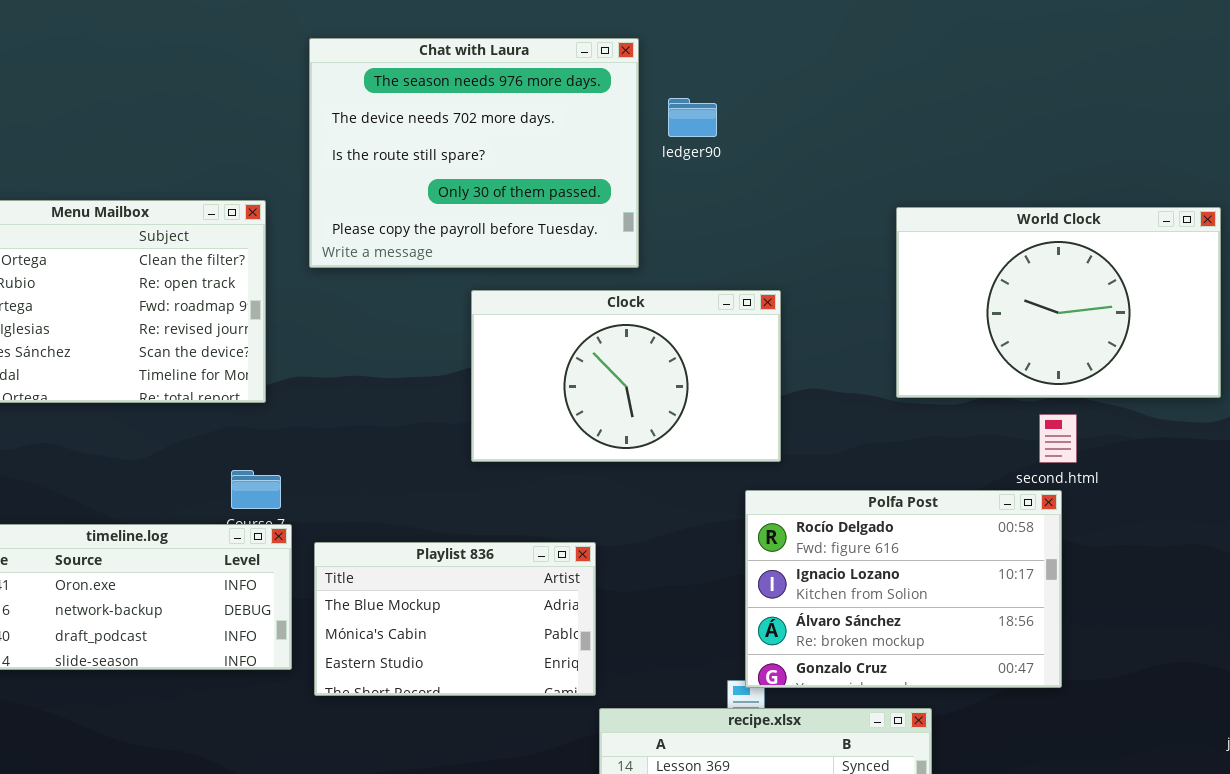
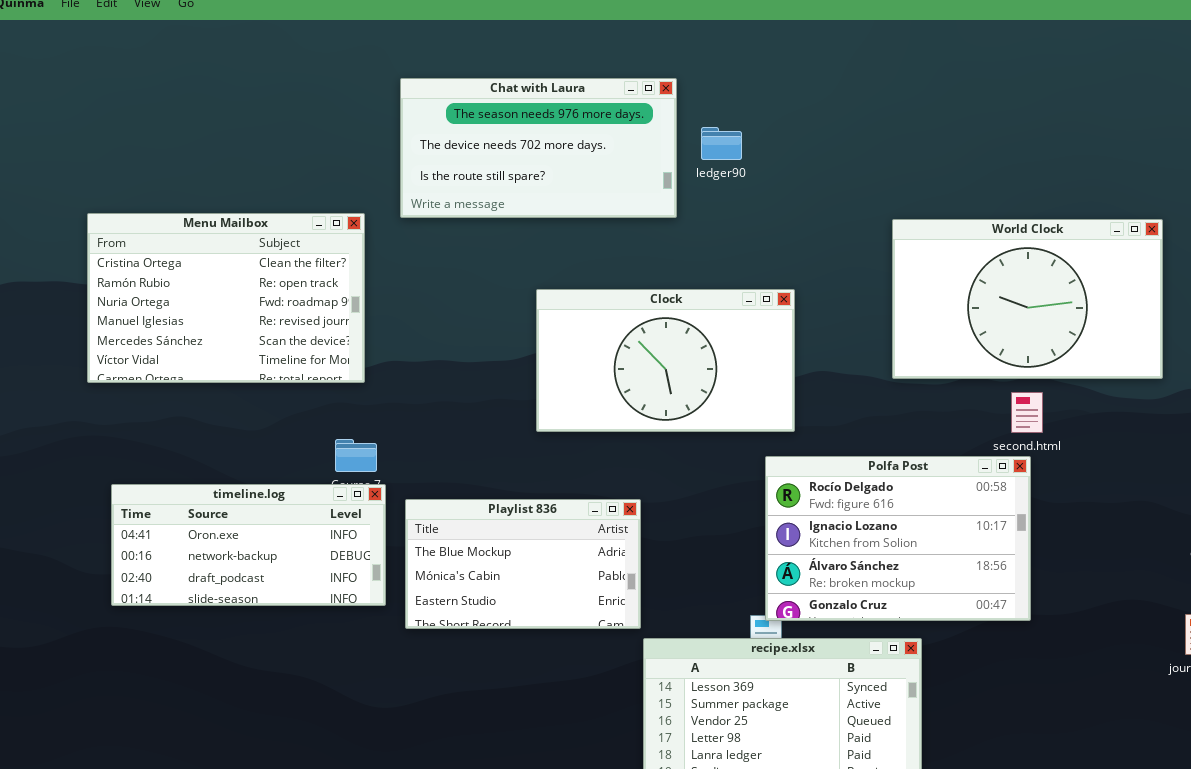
Chat with Laura: [309,38,639,268] -> [400,78,677,218], resized

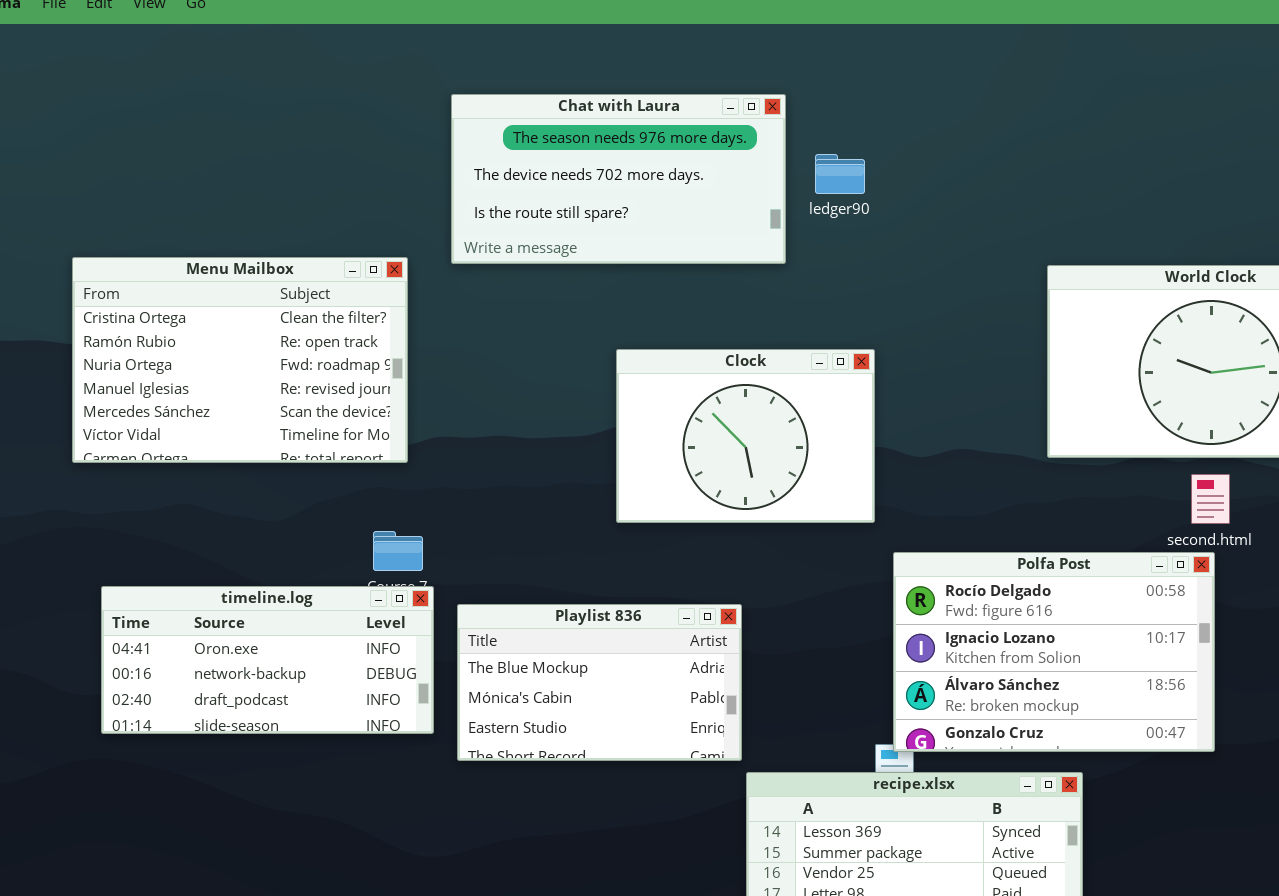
Clock: [536,289,795,432] -> [616,349,875,523], resized

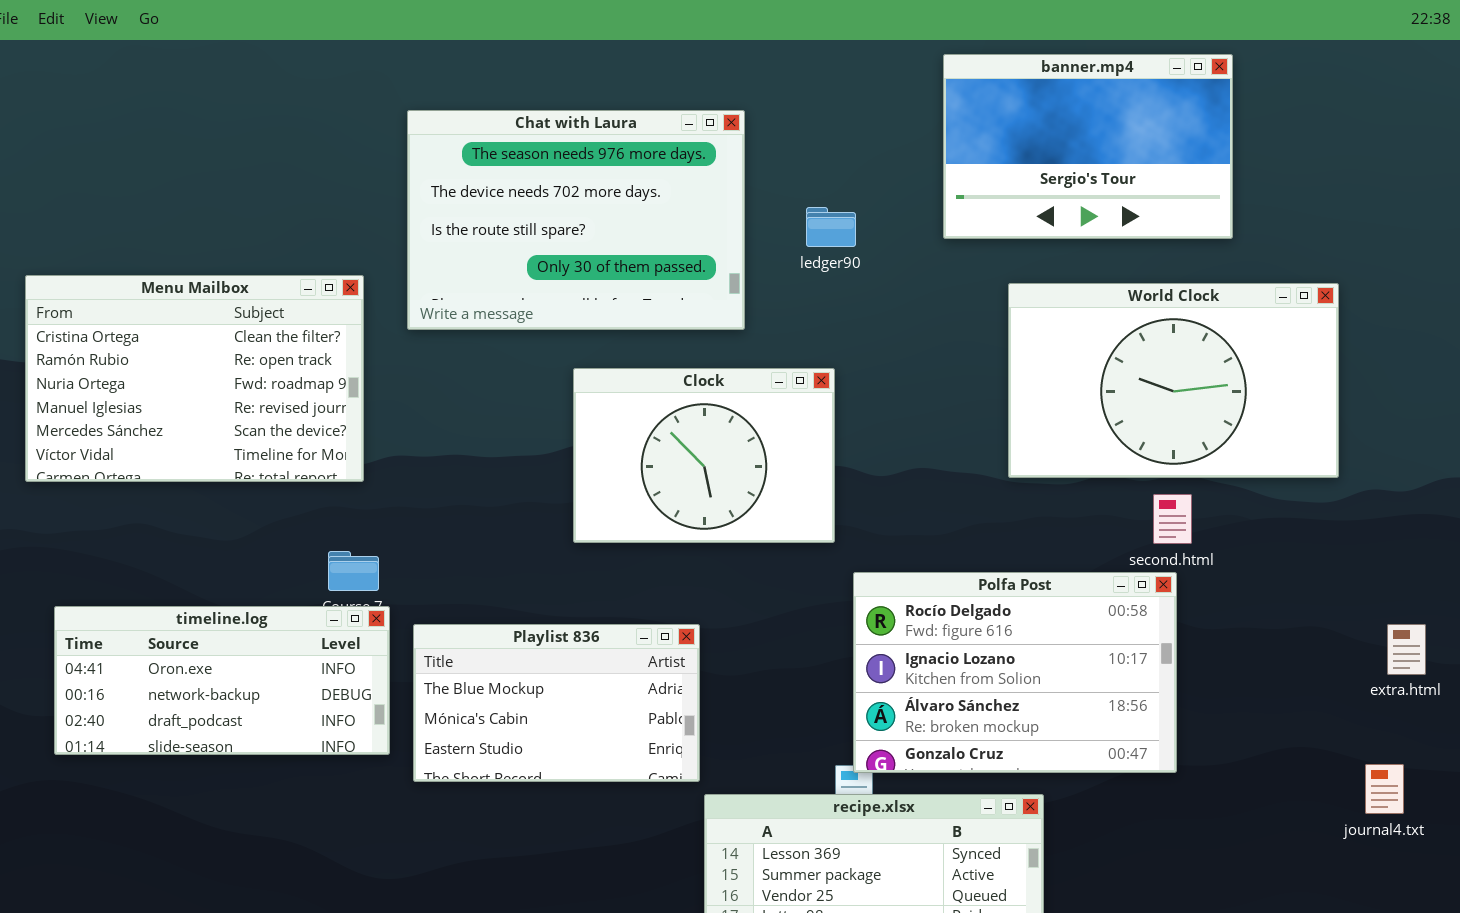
banner.mp4: none -> [943,54,1233,239], opened
Chat with Laura: [451,94,786,264] -> [407,110,745,330], resized
ledger90: [815,154,865,194] -> [806,207,856,247], moved

